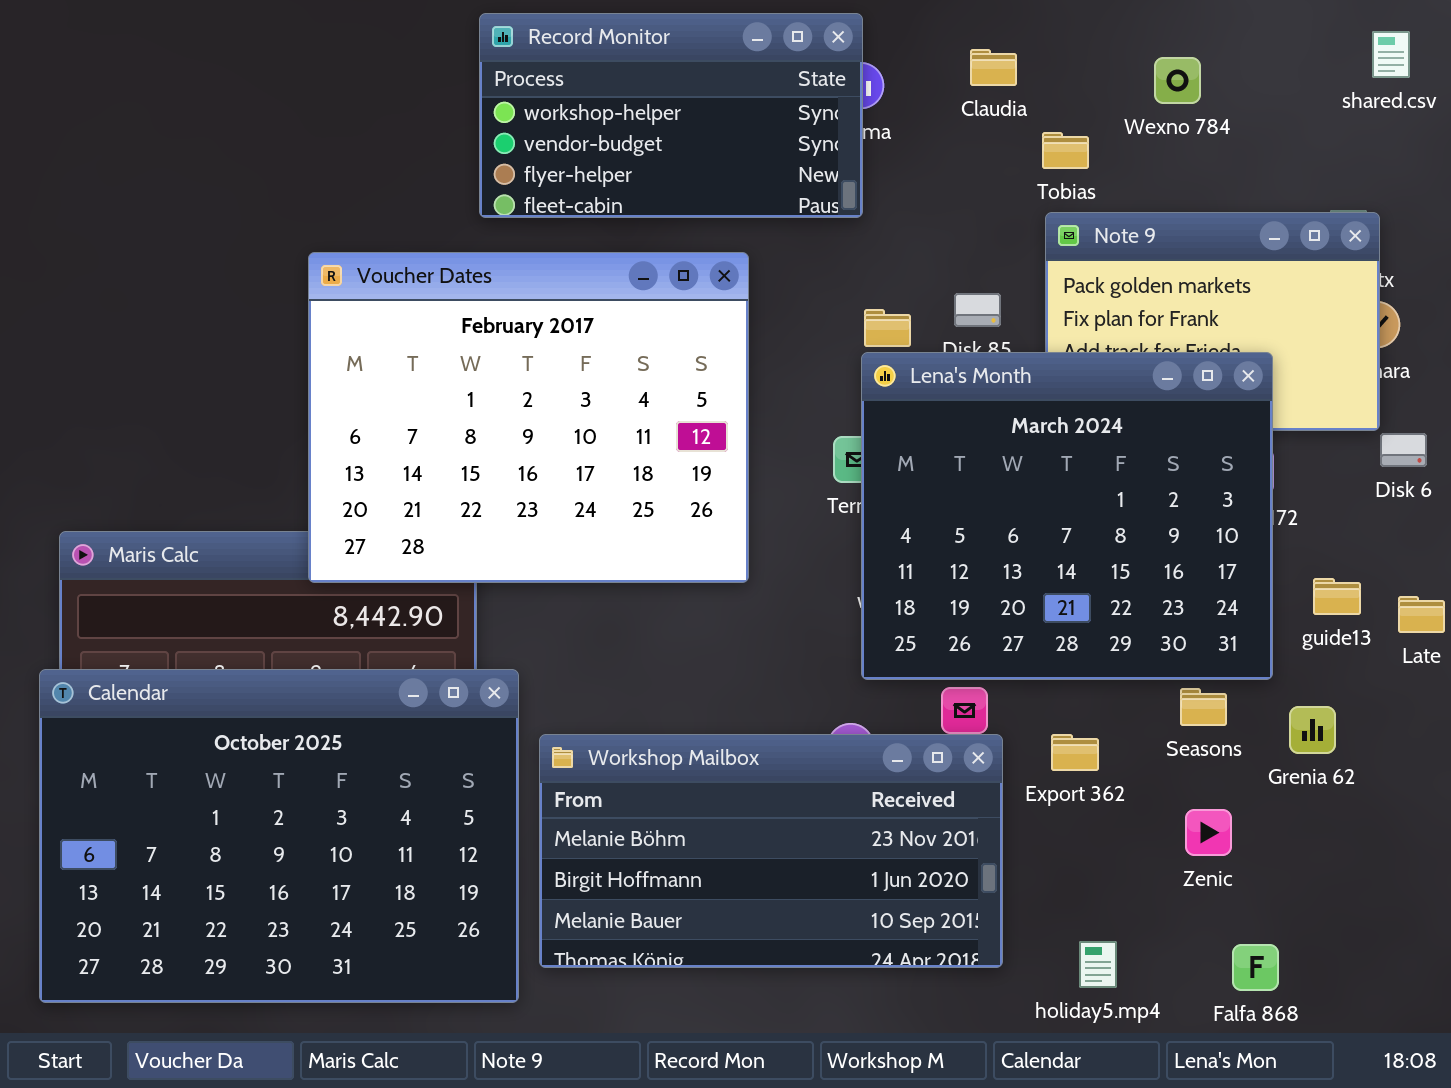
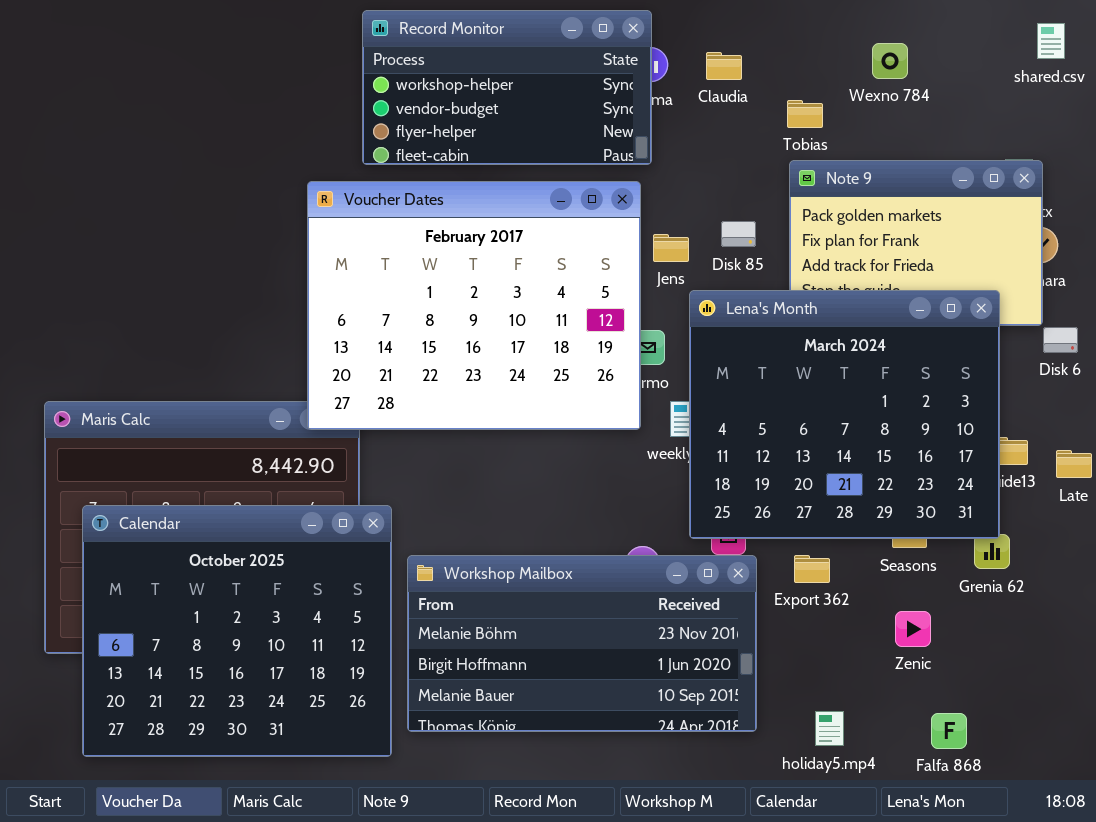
Claudia: [970,49,1017,86] -> [706,52,742,80], moved
Voucher Dates: [308,252,749,583] -> [307,181,641,430], moved
Lena's Month: [861,352,1273,680] -> [689,290,1000,539], moved
Calendar: [39,669,519,1003] -> [82,505,392,757], resized

